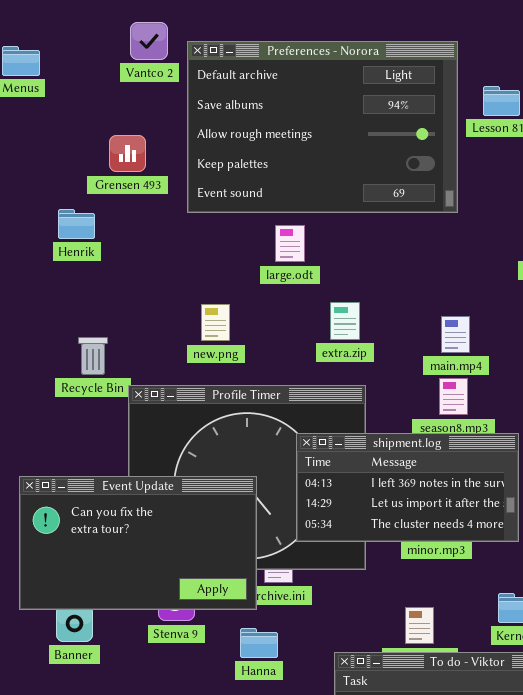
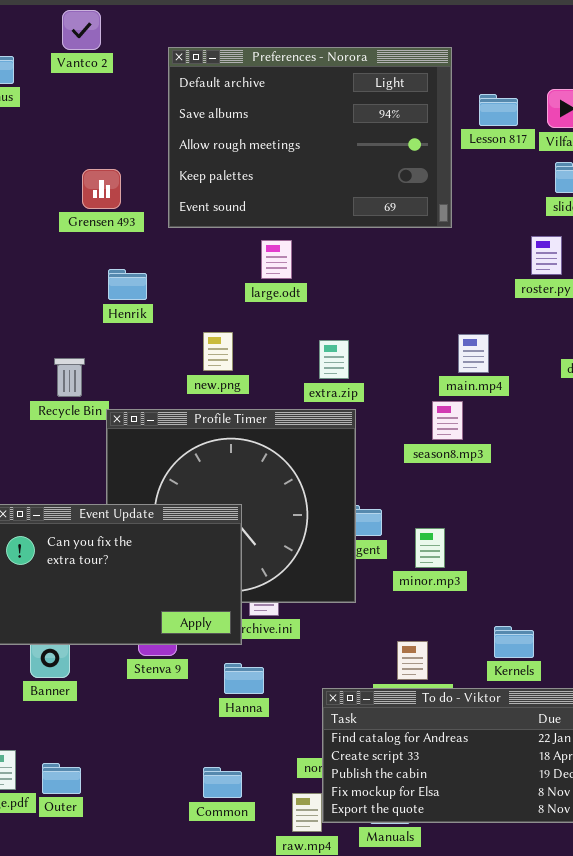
Vantco 2: [130,22,168,60] -> [62,10,101,50], moved
Grensen 493: [109,135,146,172] -> [82,169,121,209], moved
Henrik: [58,209,95,239] -> [108,269,147,300], moved
extra.zip: [330,302,360,340] -> [319,340,349,379], moved
new.png: [201,304,230,341] -> [203,332,233,371], moved
main.mp4: [441,316,470,353] -> [458,334,489,373], moved
shipment.log: [296,433,519,542] -> none, closed

